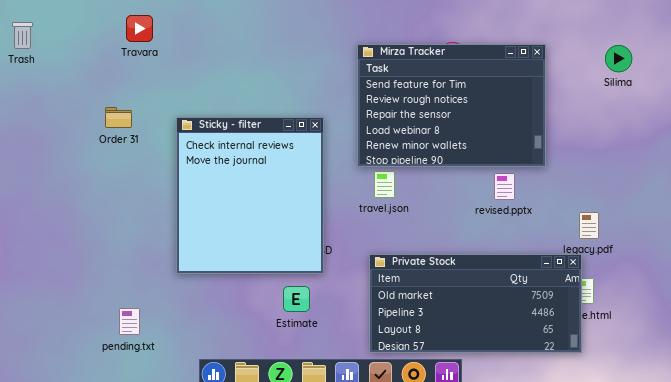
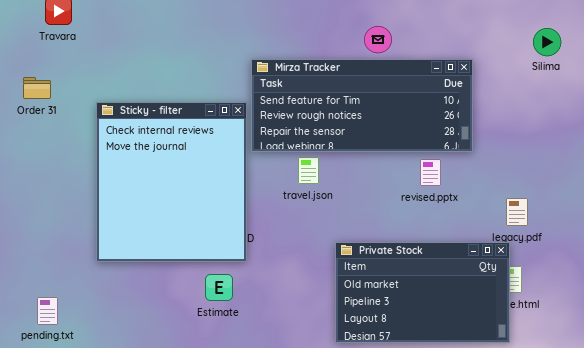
Mirza Tracker: [357,44,546,167] -> [251,59,473,152], resized
Order 31: [105,107,132,128] -> [23,77,51,99], moved
Private Stock: [369,254,582,353] -> [335,242,510,343], resized

